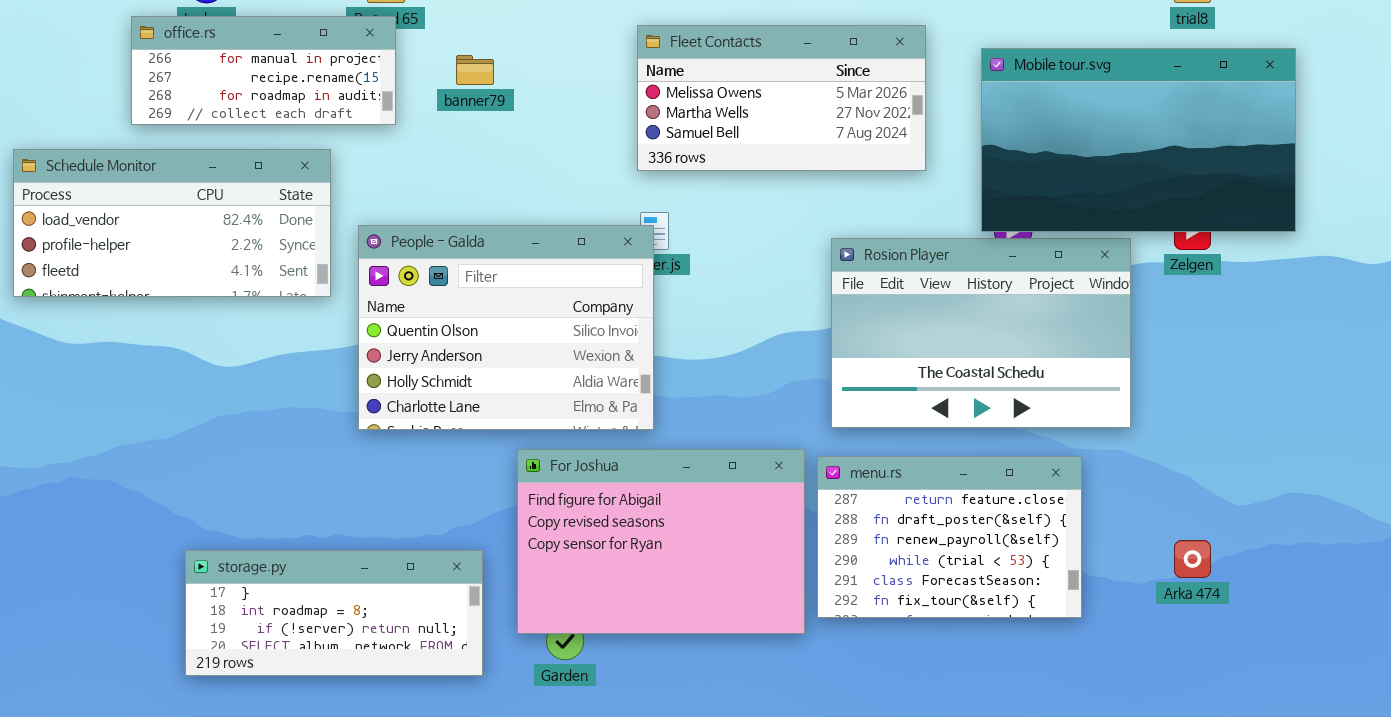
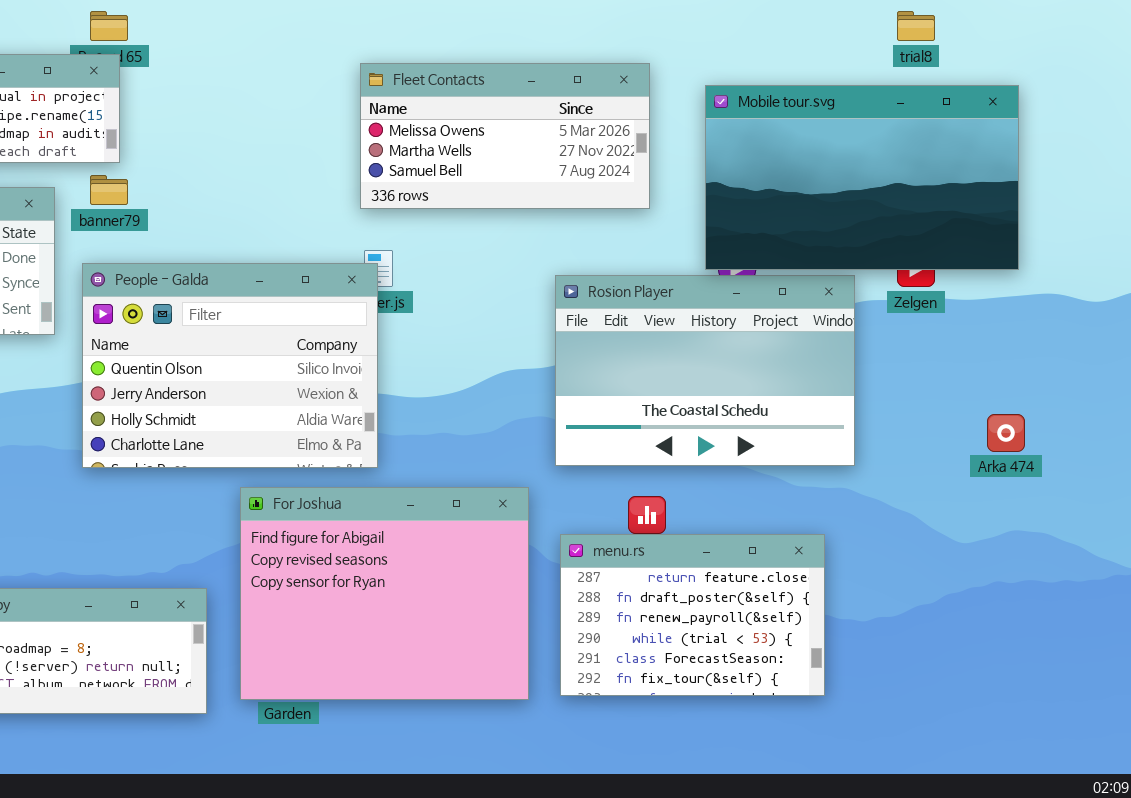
banner79: [456,55,494,85] -> [90,175,128,205], moved
For Joshua: [517,449,805,634] -> [240,487,529,700], resized
menu.rs: [817,456,1082,618] -> [560,534,825,696], moved
Arka 474: [1174,540,1211,578] -> [987,414,1025,452], moved

